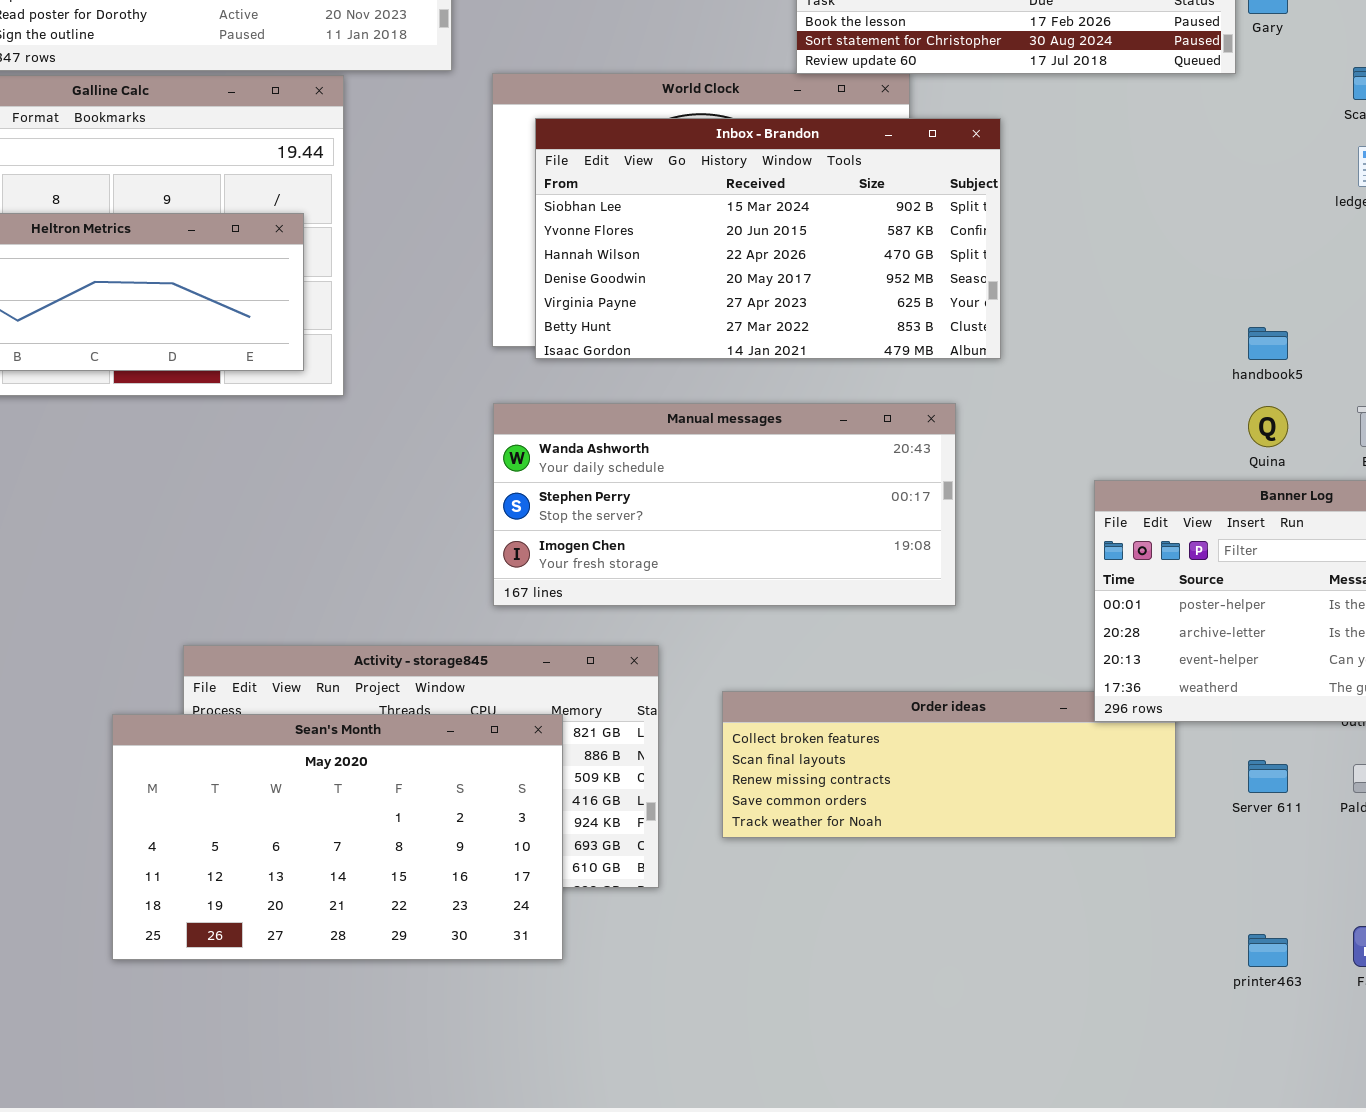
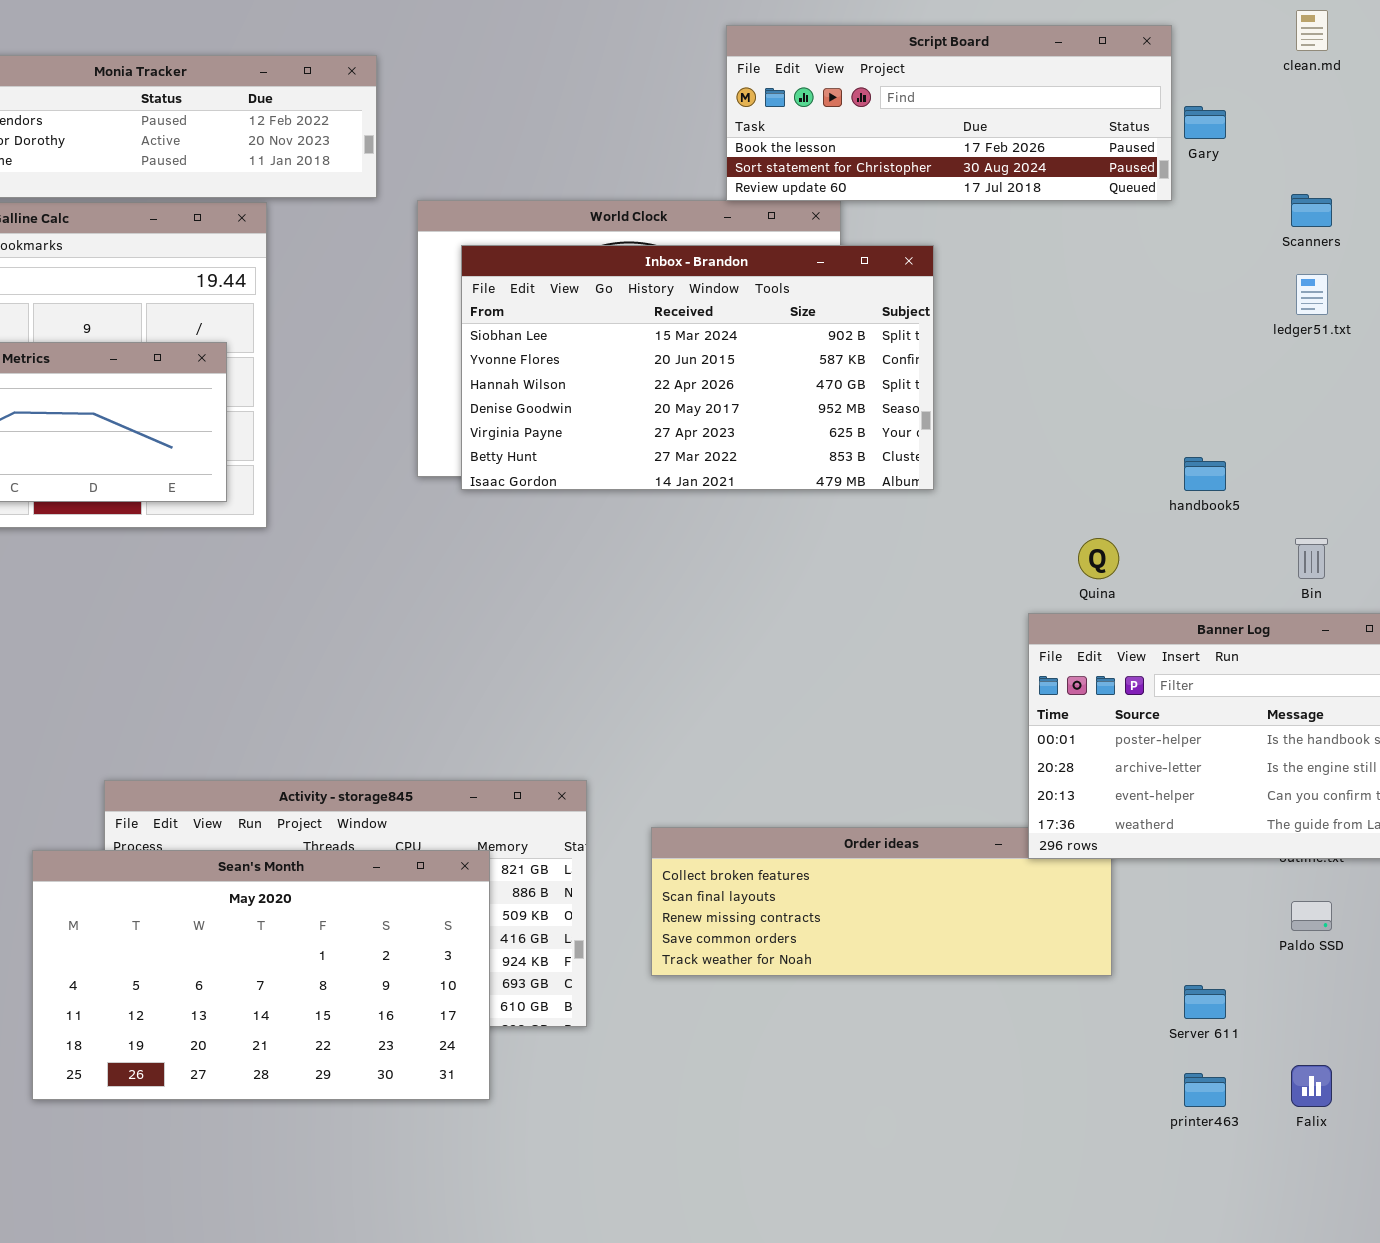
Manual messages: [493,403,956,606] -> none, closed
Quina: [1248,406,1288,447] -> [1078,538,1119,579], moved
Server 611: [1248,760,1288,793] -> [1184,985,1226,1019], moved

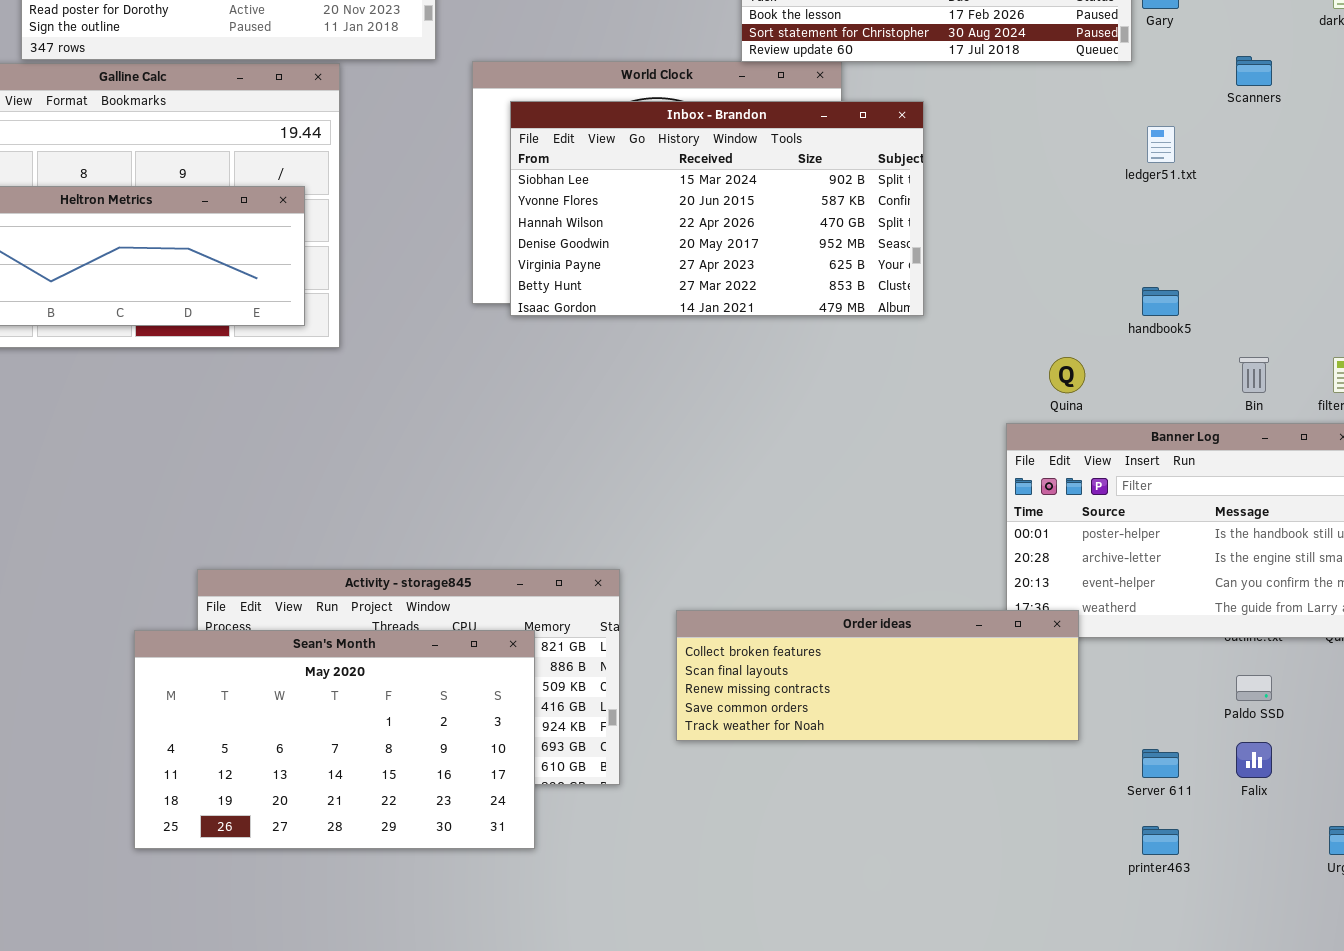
ledger51.txt: [1296,274,1328,315] -> [1147,126,1175,163], moved
Order ideas: [651,827,1112,976] -> [676,610,1079,741], raised
Falix: [1291,1065,1332,1107] -> [1236,742,1272,778], moved

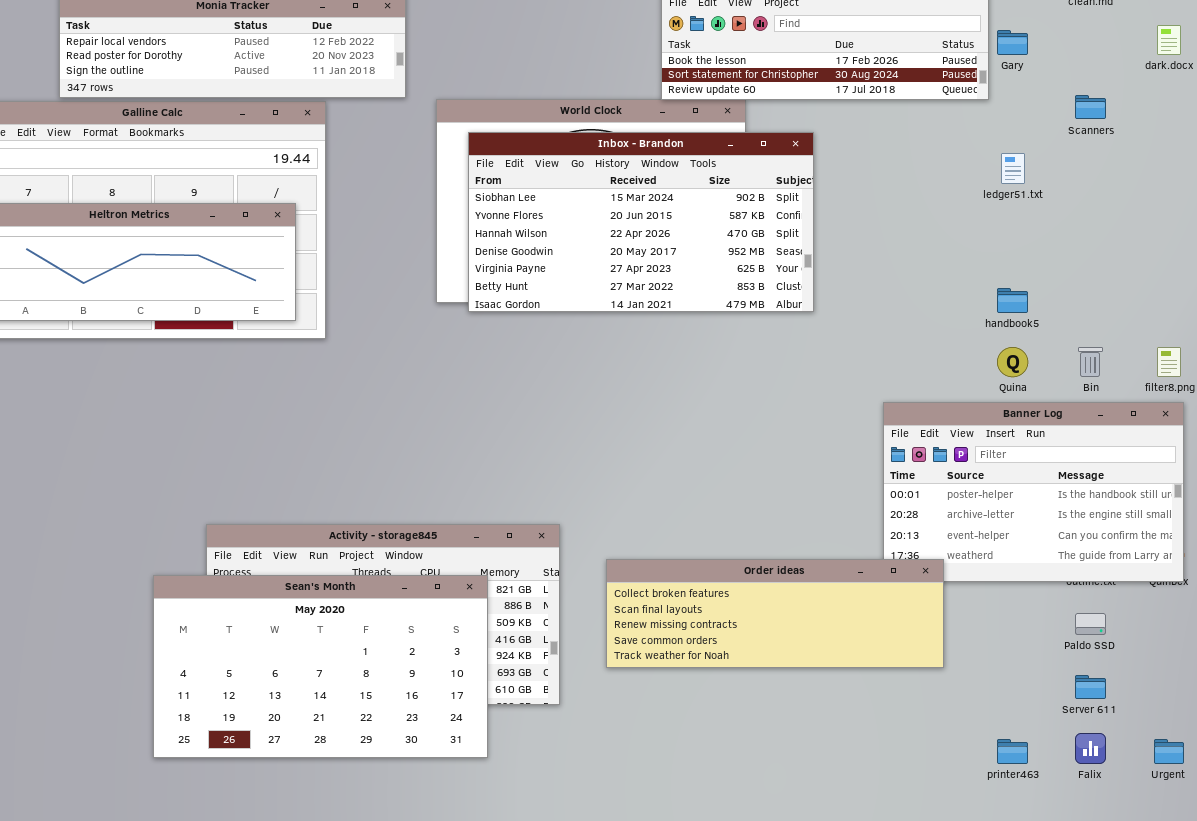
Quina: [1049,357,1085,393] -> [997,347,1028,377], moved
Falix: [1236,742,1272,778] -> [1075,733,1106,764], moved
Server 611: [1142,749,1179,778] -> [1075,675,1106,699], moved

